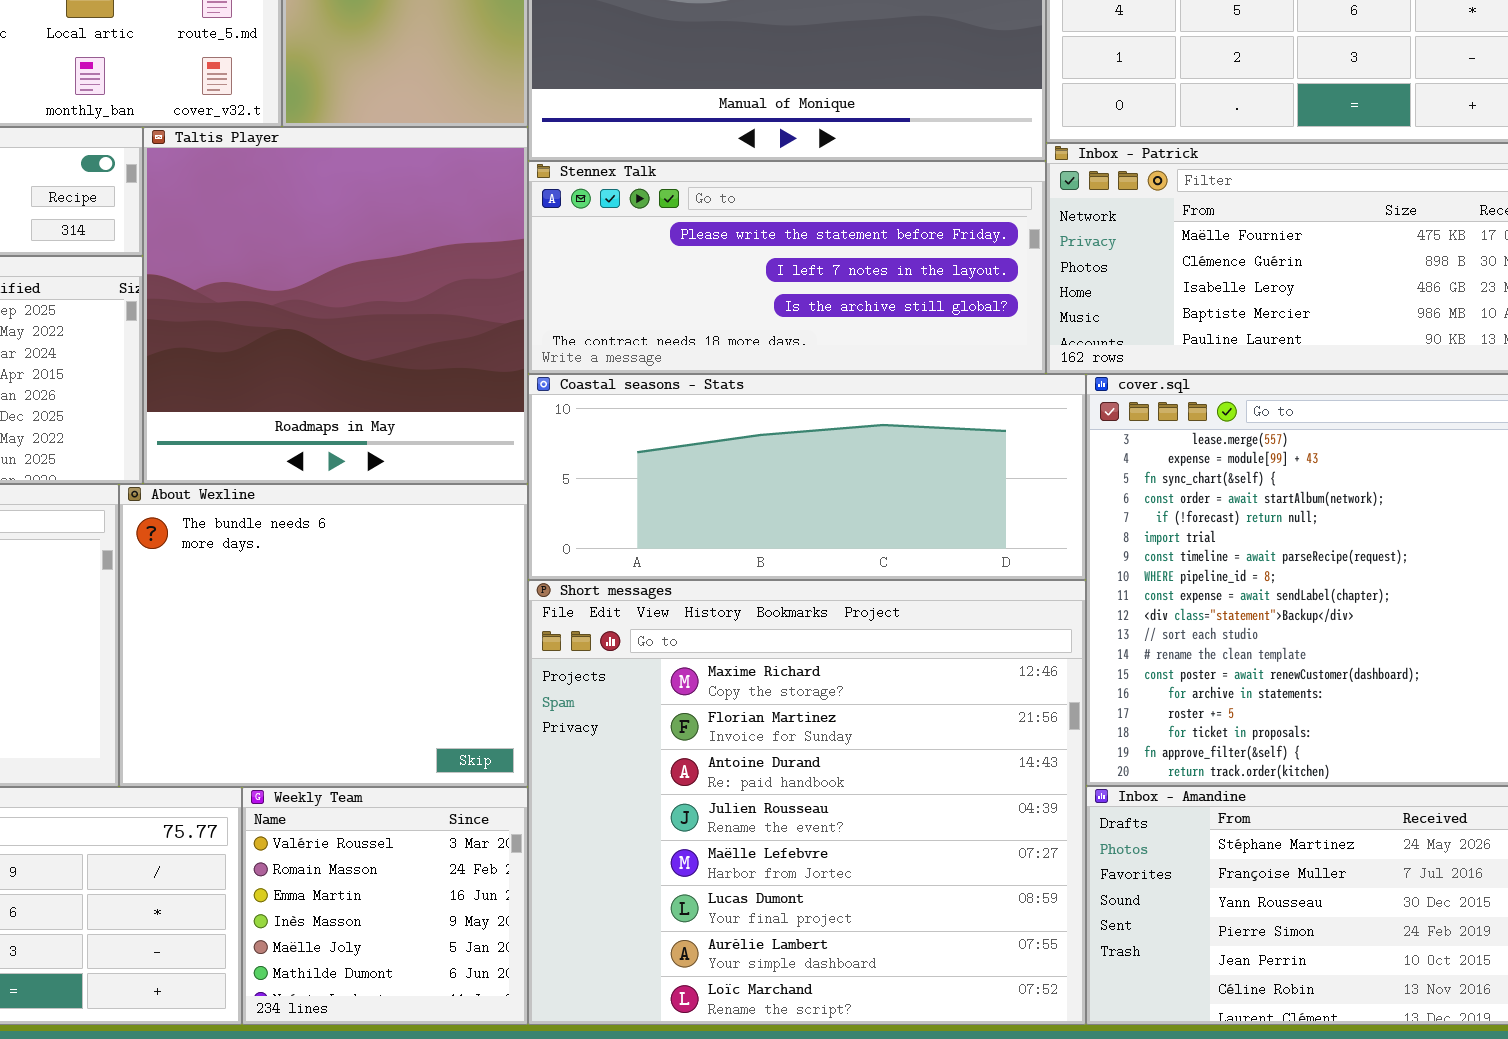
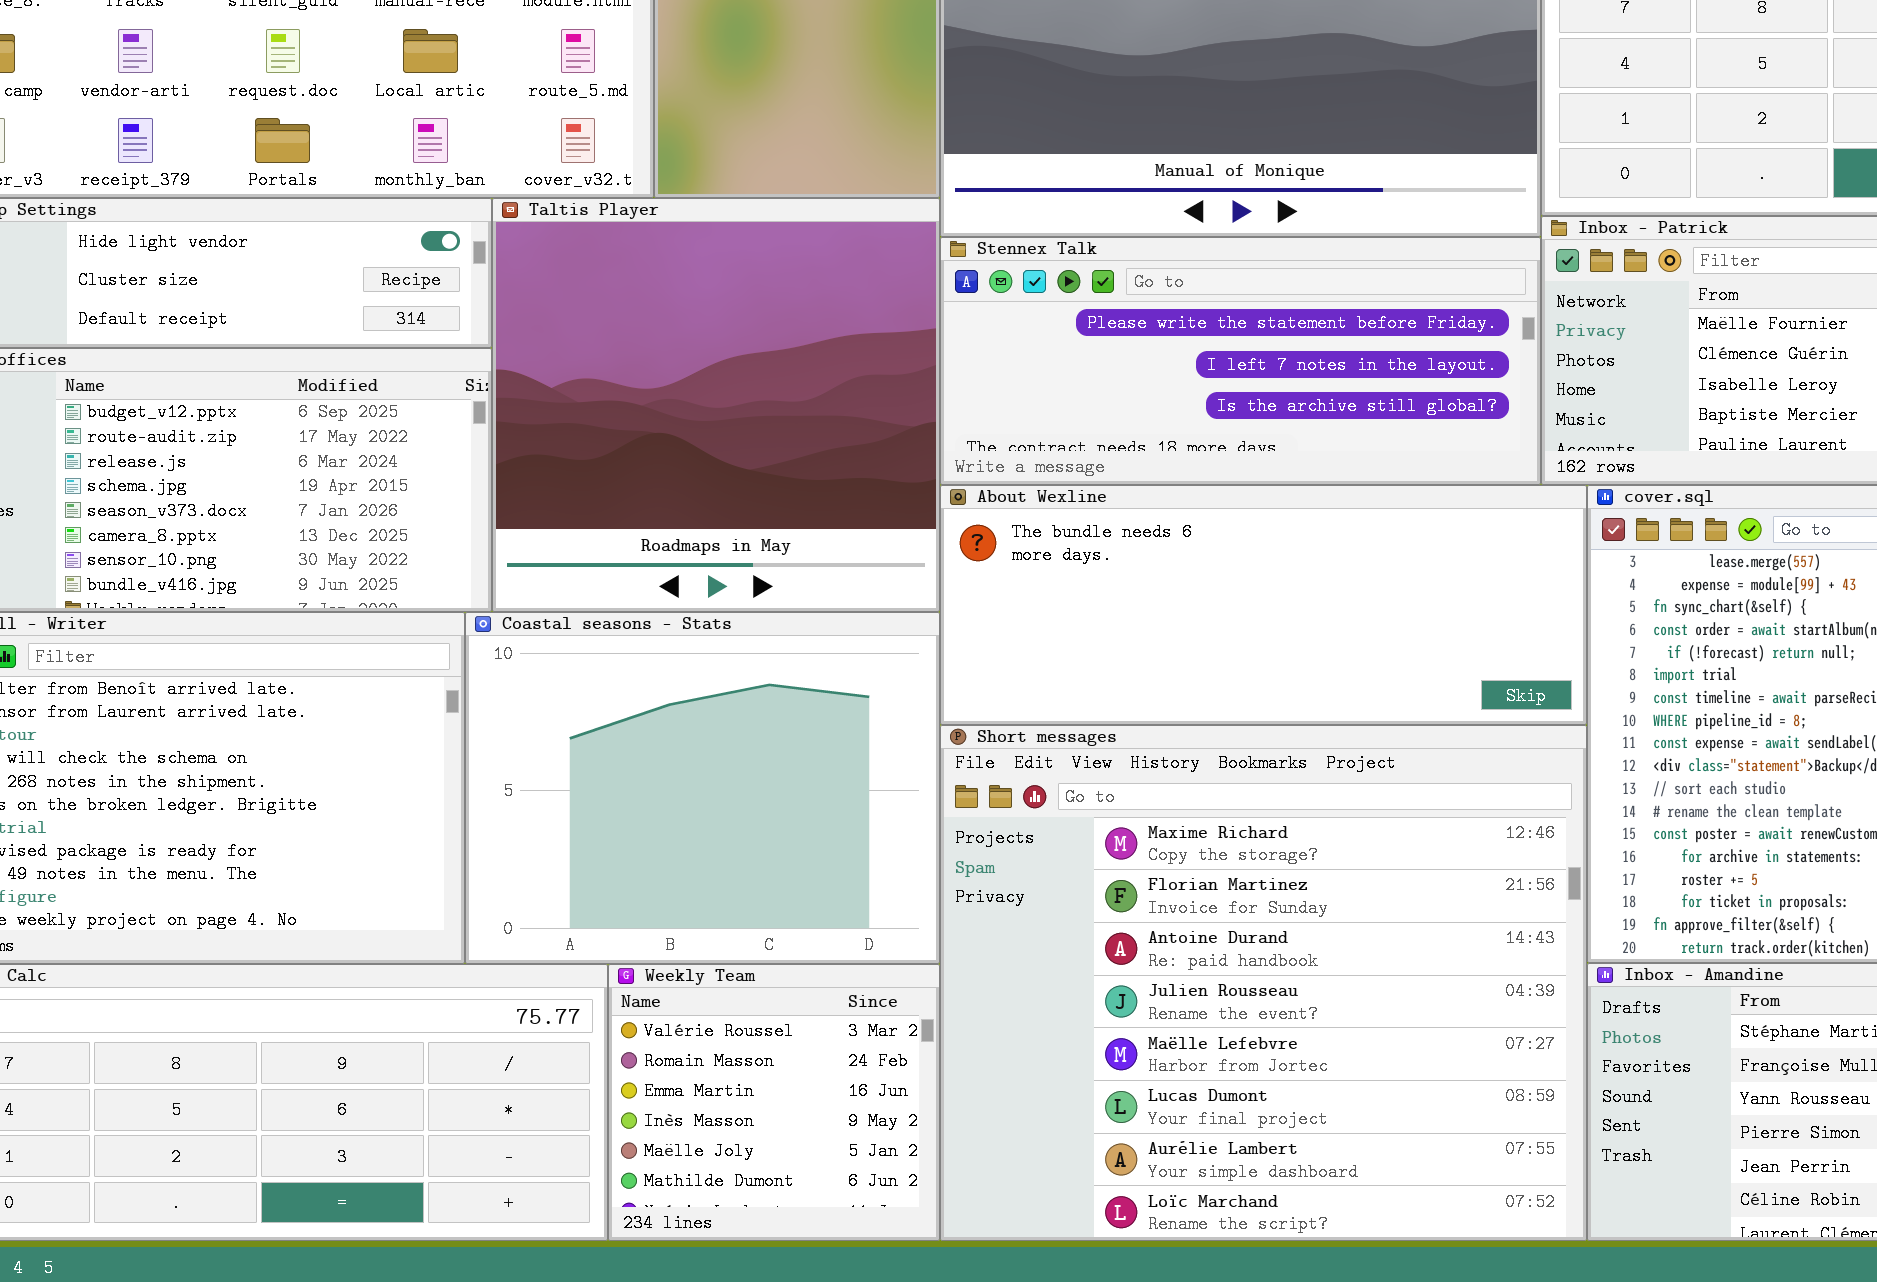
Coastal seasons - Stats: [528,374,1086,580] -> [465,612,940,964], moved, resized
About Wexline: [119,484,528,787] -> [940,485,1587,725], moved, resized

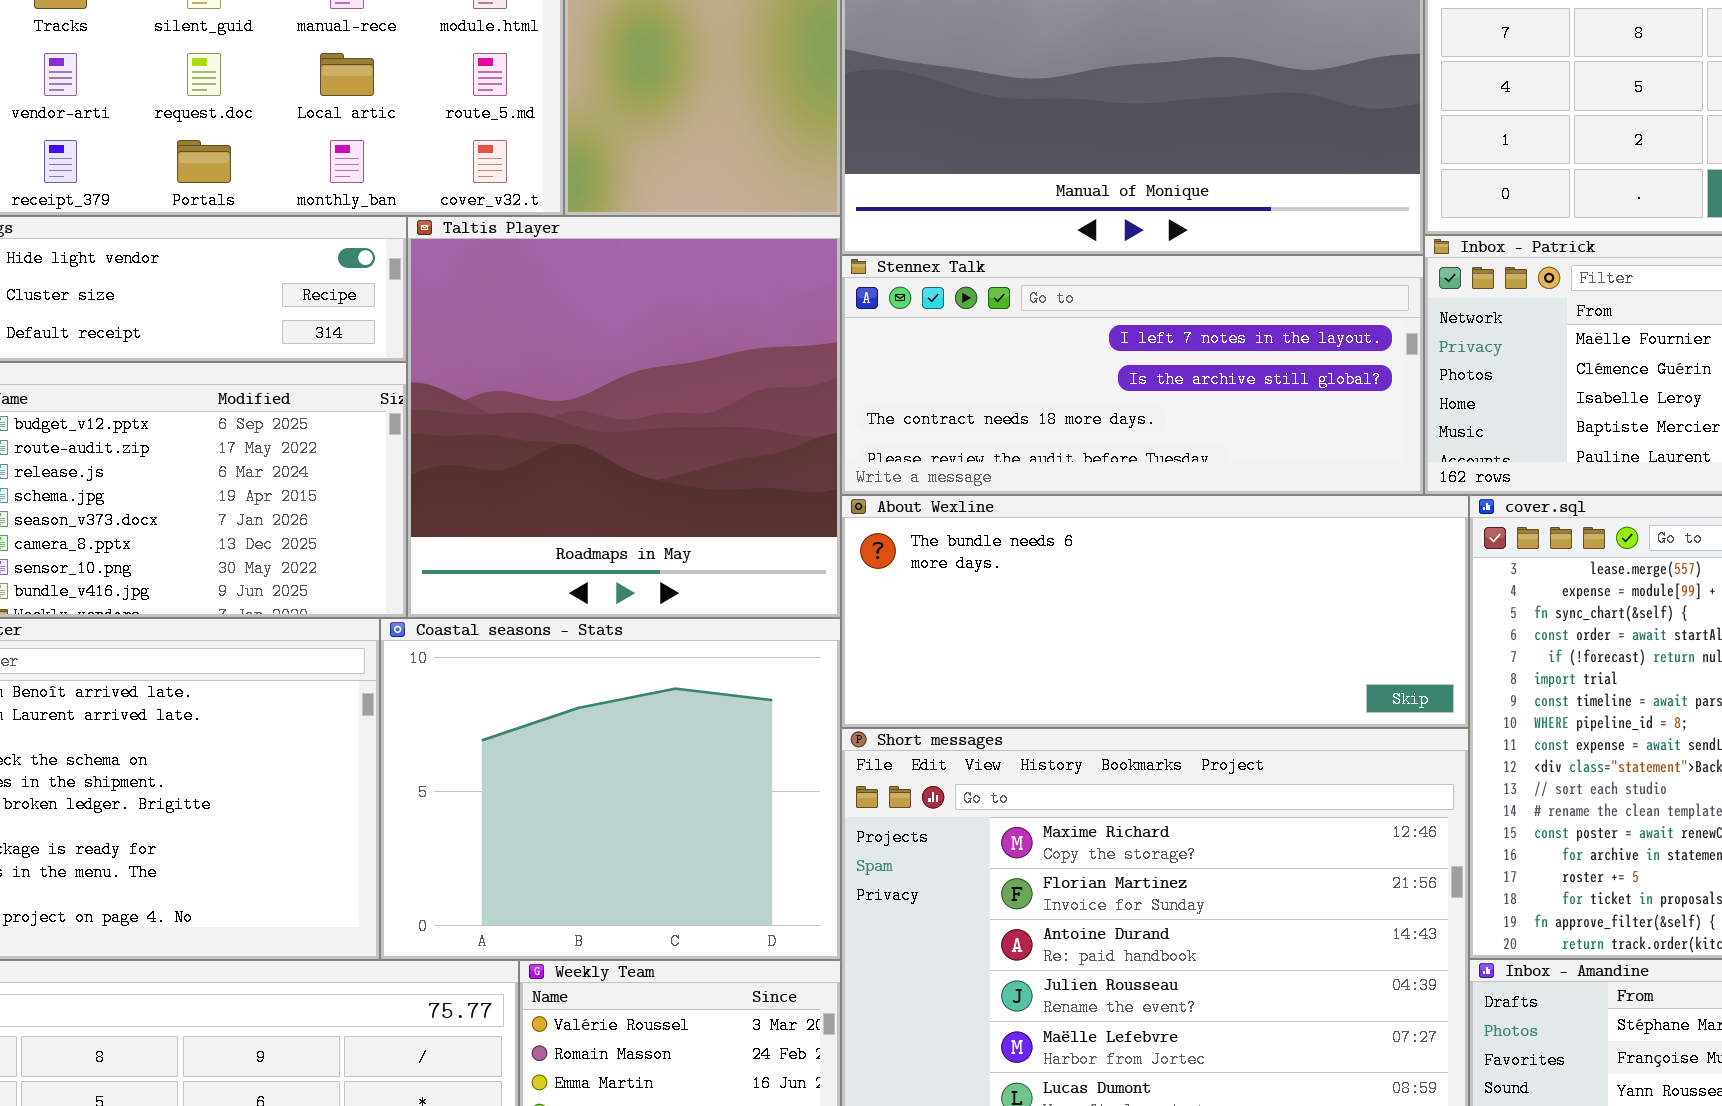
Stennex Talk: [940,237,1541,485] -> [841,255,1424,495], scrolled down 1 row

